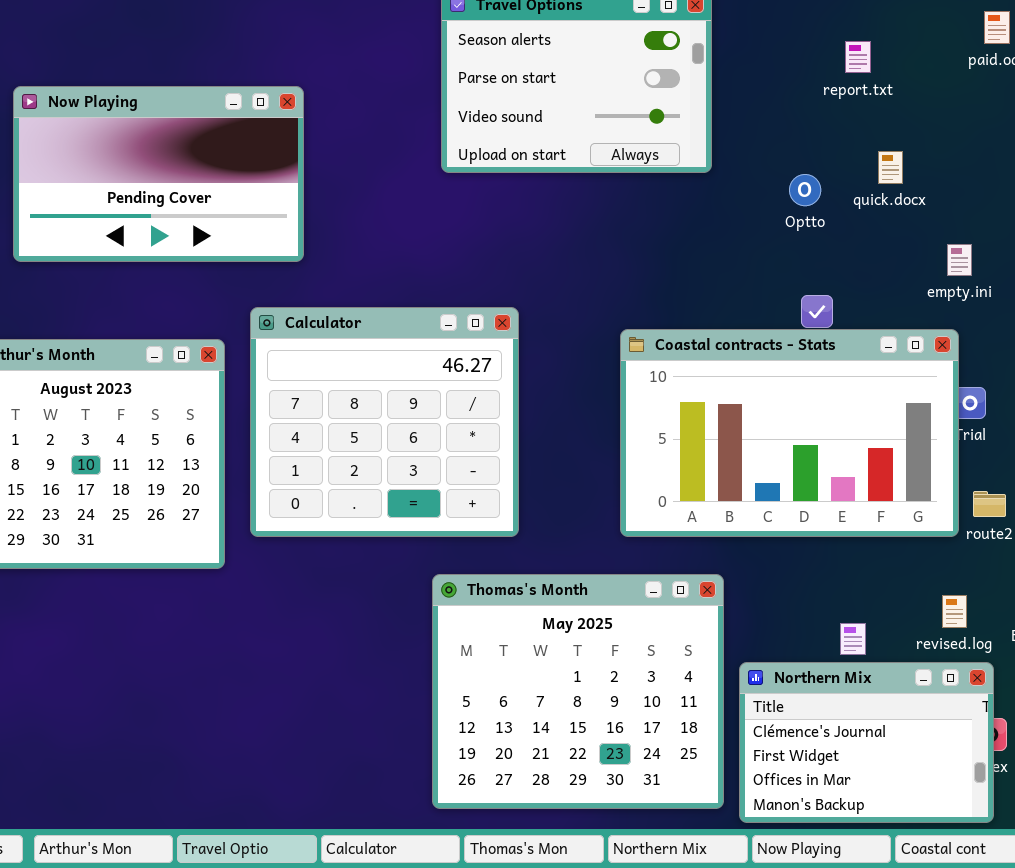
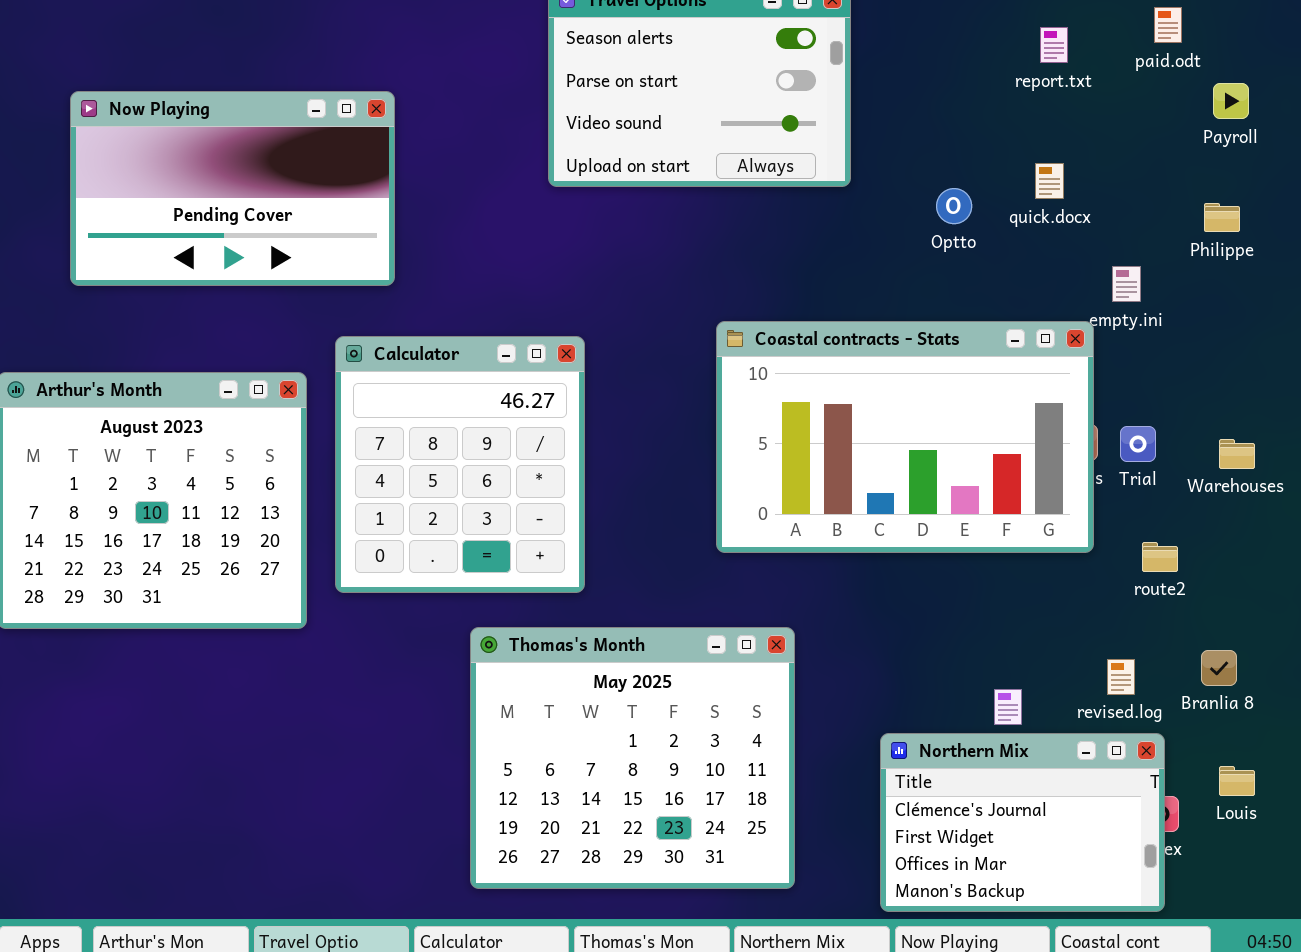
report.txt: [845,41,871,73] -> [1040,27,1068,63], moved
Calculator: [250,307,519,537] -> [335,336,585,593], resized
Coastal contracts - Stats: [620,329,959,537] -> [716,321,1094,553], moved
Thomas's Month: [432,574,724,809] -> [470,627,795,889], moved

